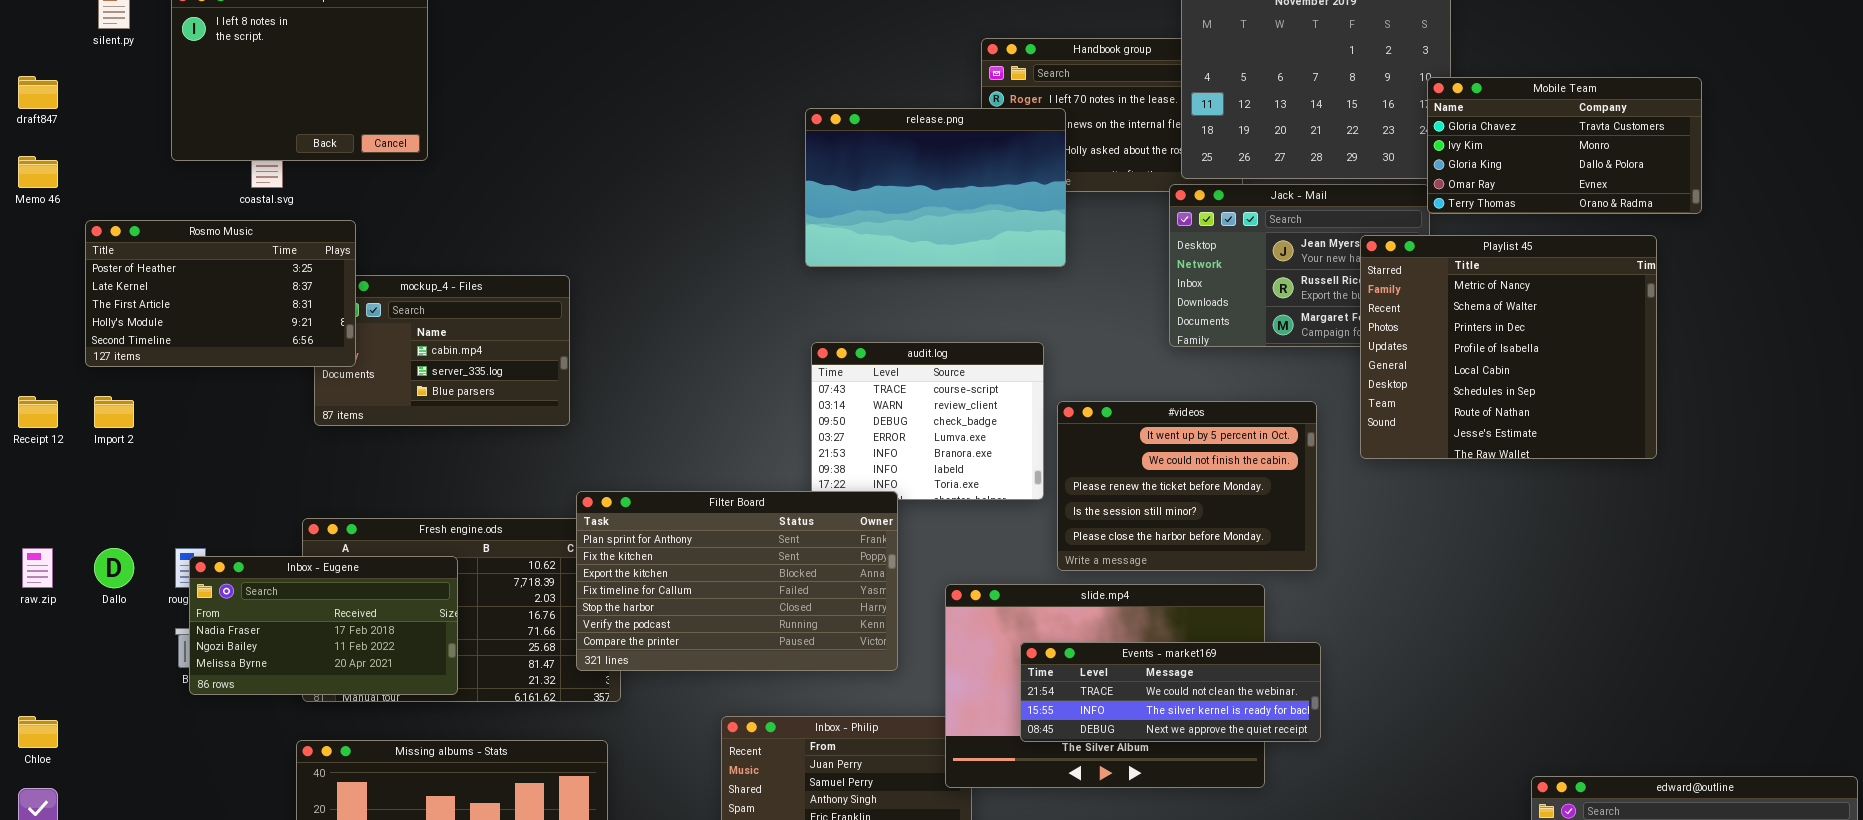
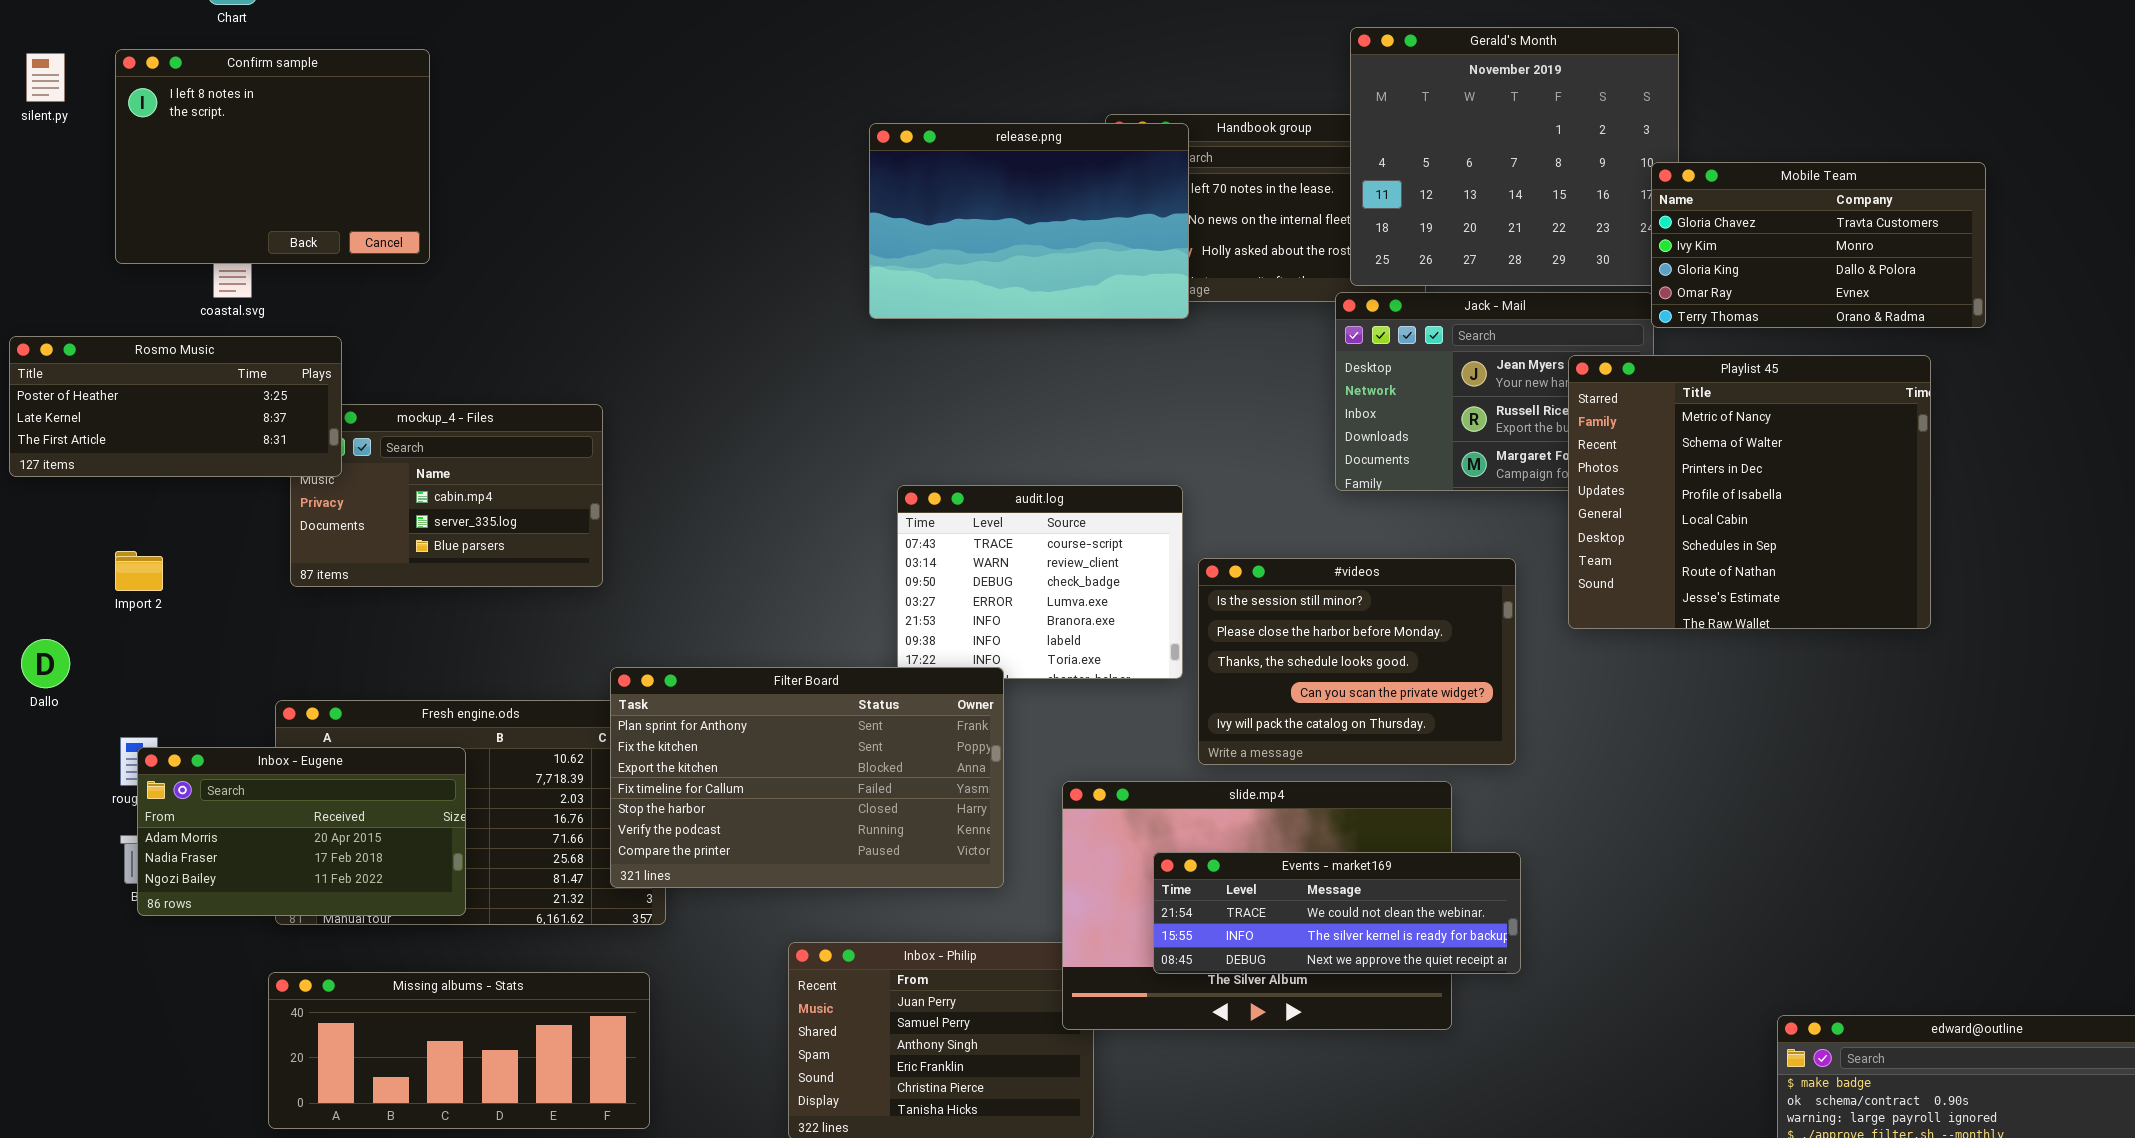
release.png: [805,108,1066,267] -> [869,123,1189,319], moved
Rosmo Music: [85,220,356,367] -> [9,336,342,477], resized
Import 2: [94,396,134,428] -> [115,551,163,591], moved
#videos: [1057,401,1317,571] -> [1198,558,1516,765], scrolled down 3 rows
Dallo: [94,548,134,588] -> [21,639,70,688], moved
Inbox - Eugene: [189,556,458,695] -> [137,747,466,916], scrolled up 1 row

